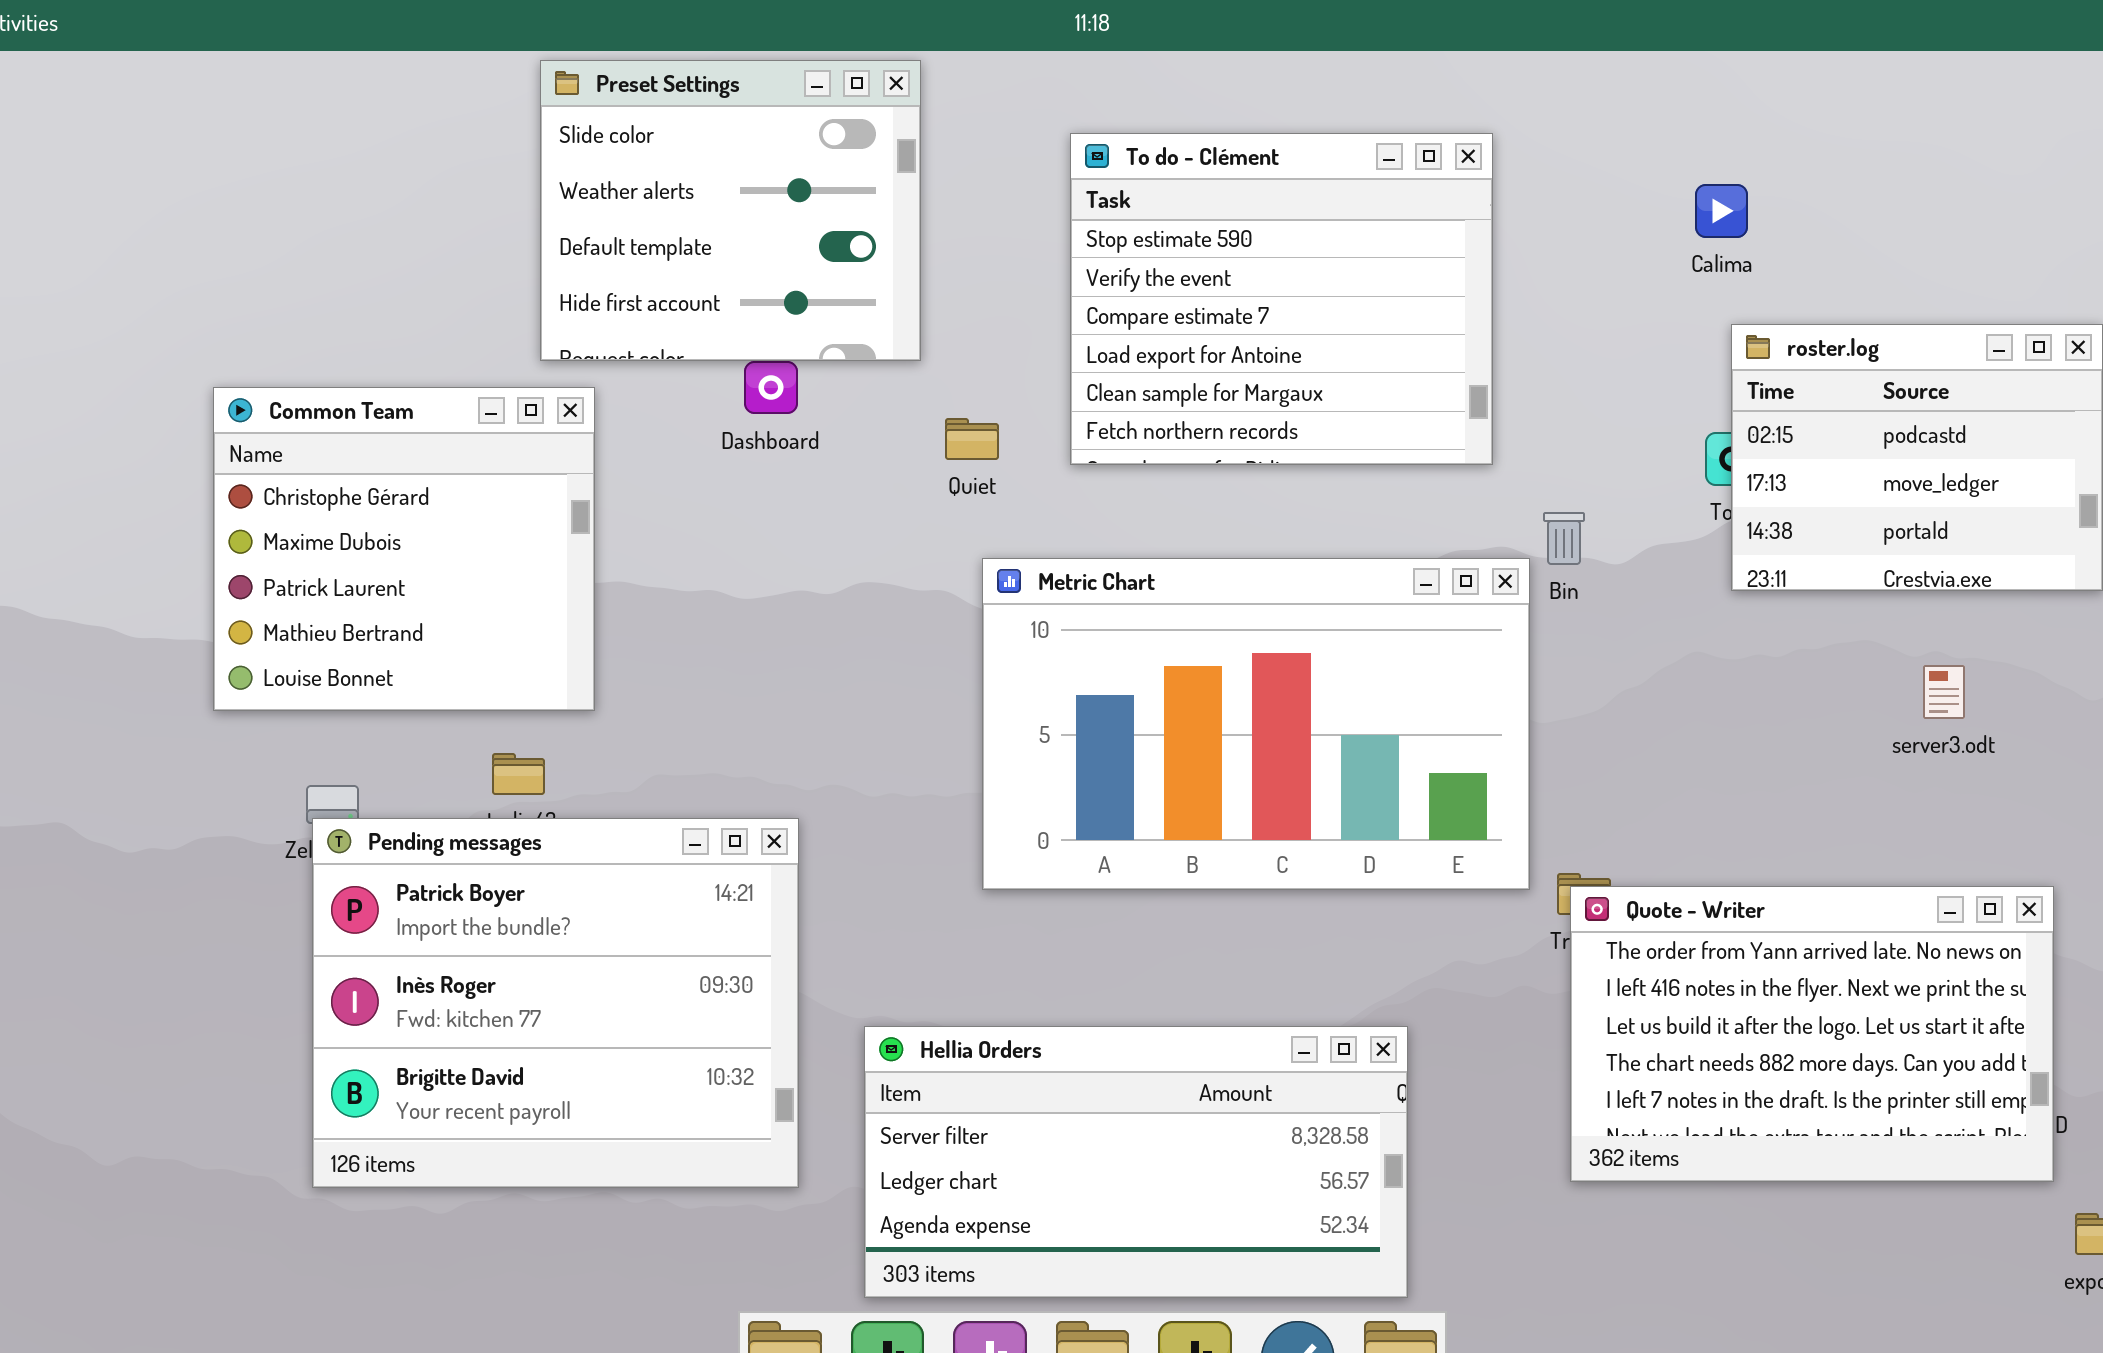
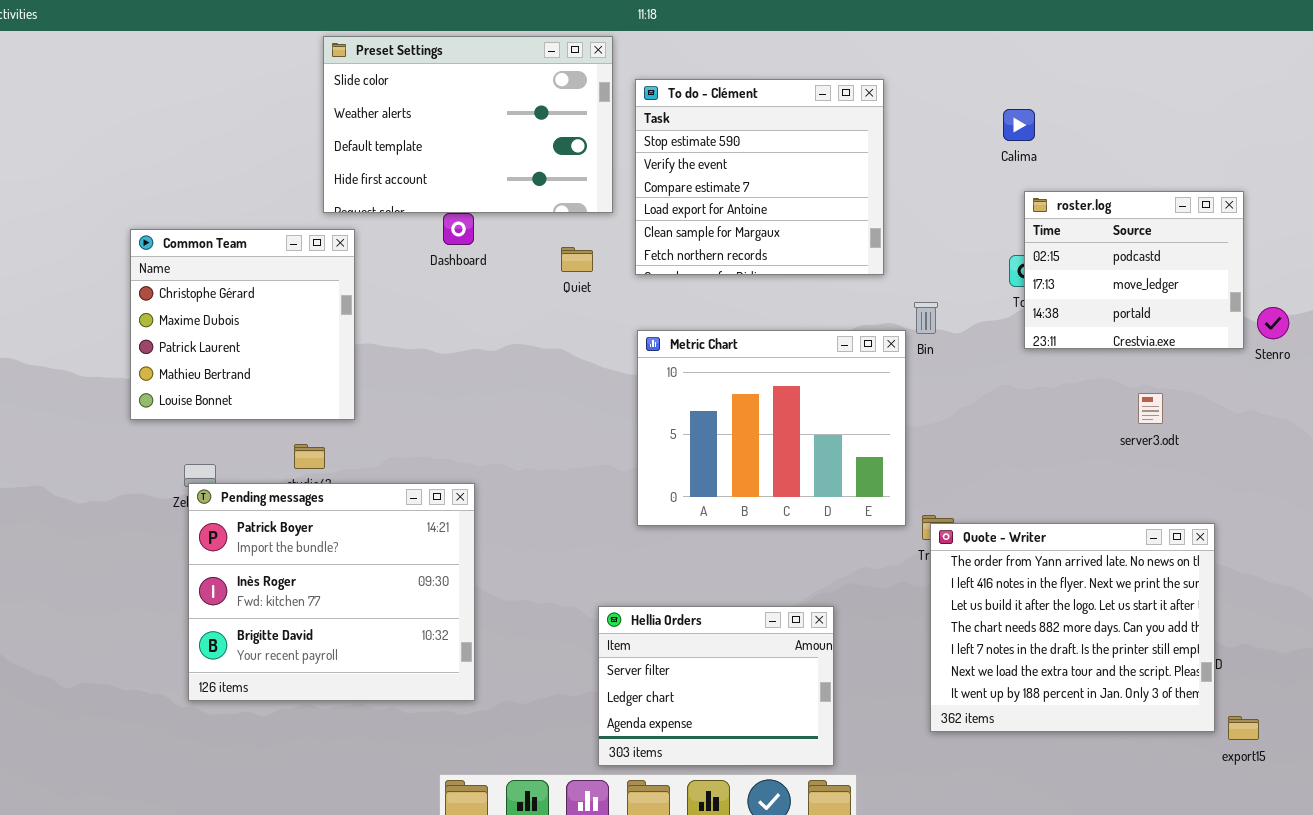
Preset Settings: [540,60,921,361] -> [323,36,613,213], resized
Metric Chart: [982,558,1530,890] -> [637,330,906,526], resized
Quote - Writer: [1570,886,2054,1182] -> [930,523,1215,732], resized
Hellia Orders: [864,1026,1408,1298] -> [598,606,834,766], resized

